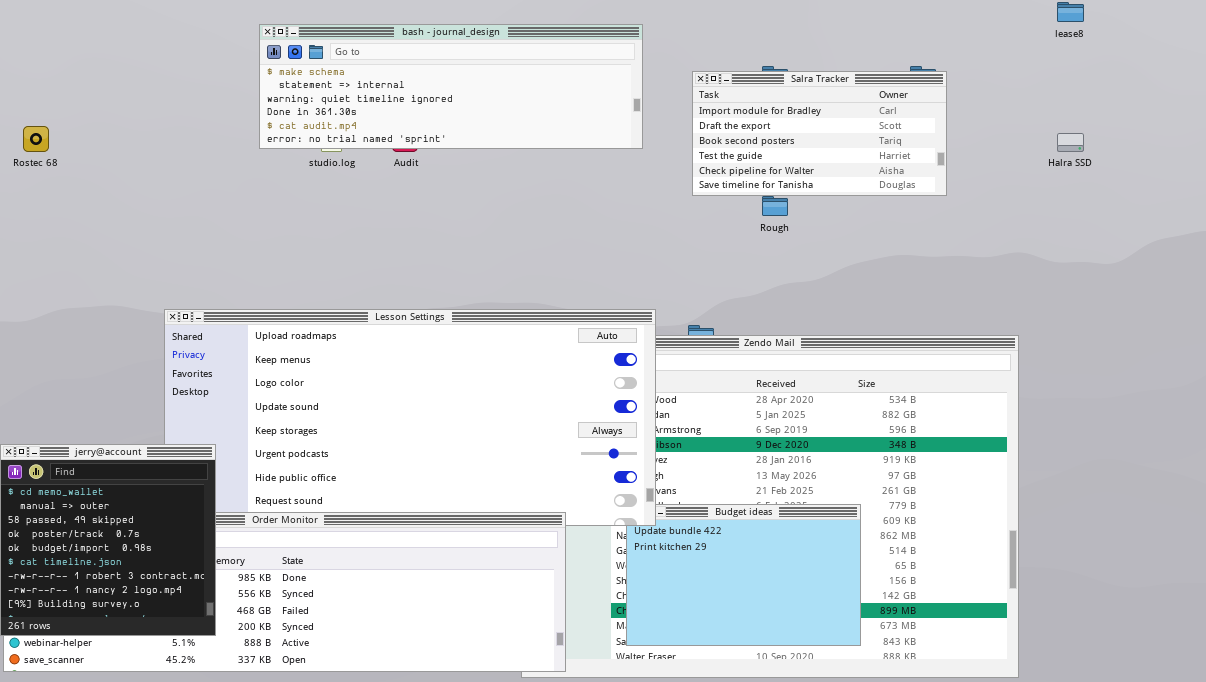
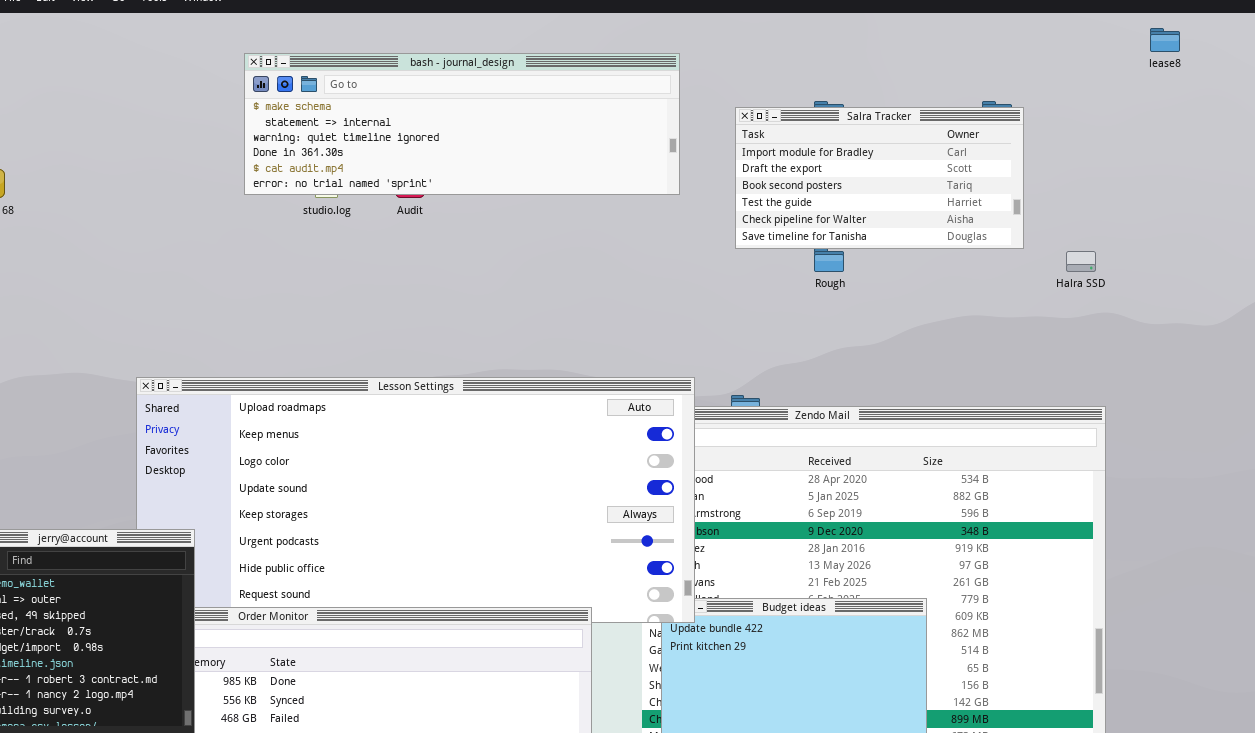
Halra SSD: [1057,133,1084,152] -> [1066,251,1096,272], moved

